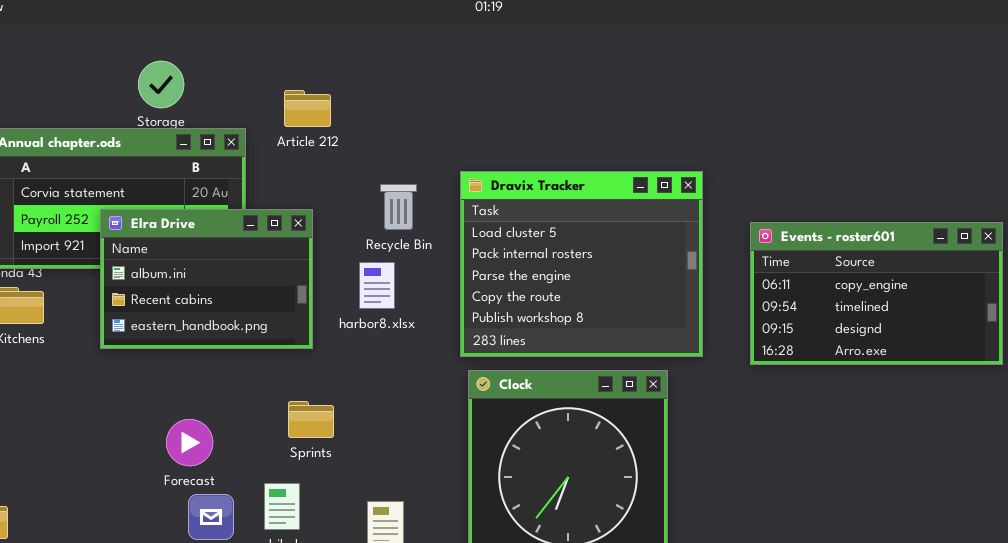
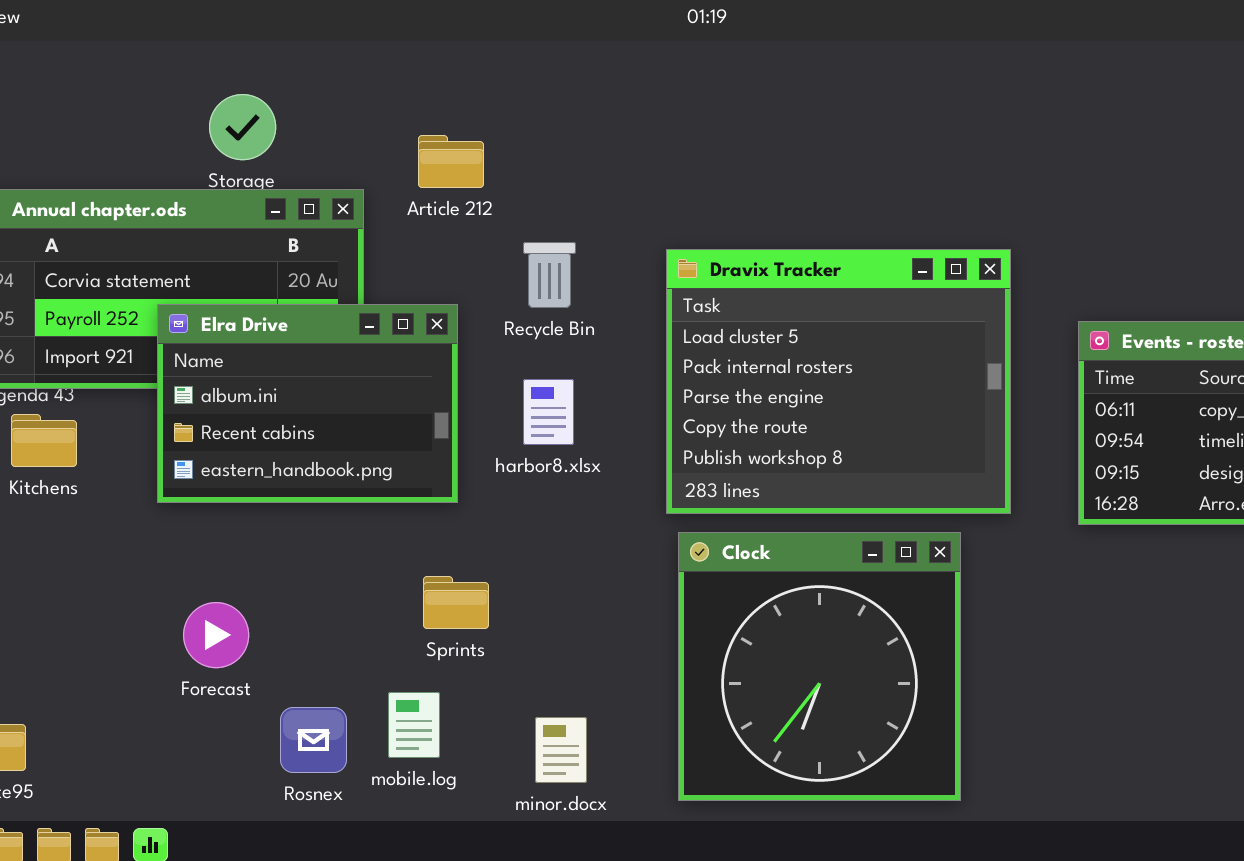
Recycle Bin: [380,184,417,230] -> [523,242,576,308], moved
Forecast: [166,419,213,466] -> [183,602,249,668], moved

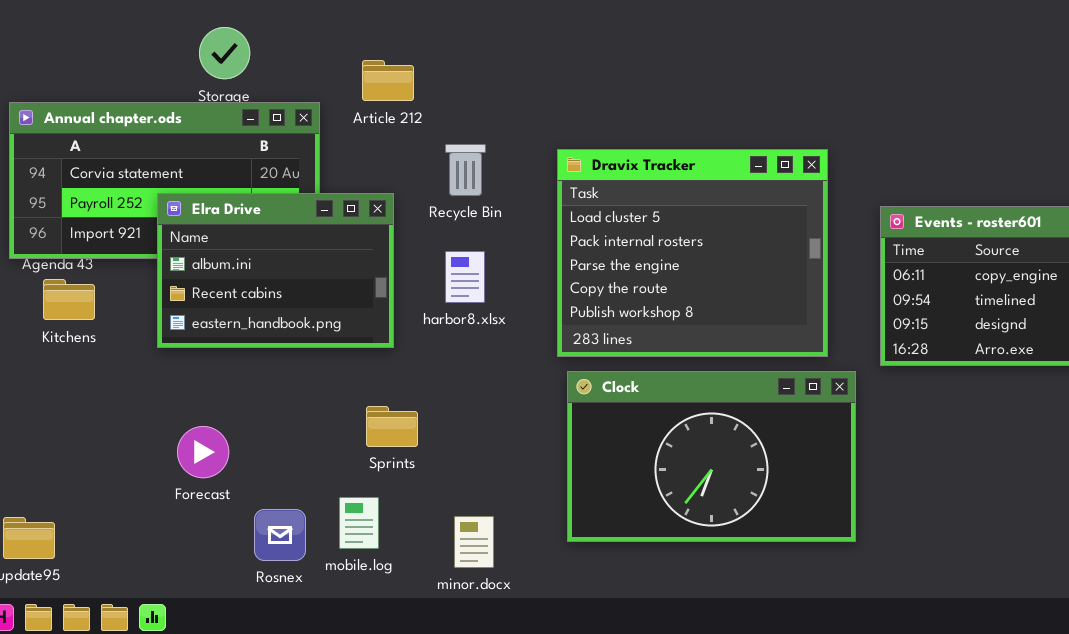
Clock: [678,532,961,801] -> [567,371,856,542], resized

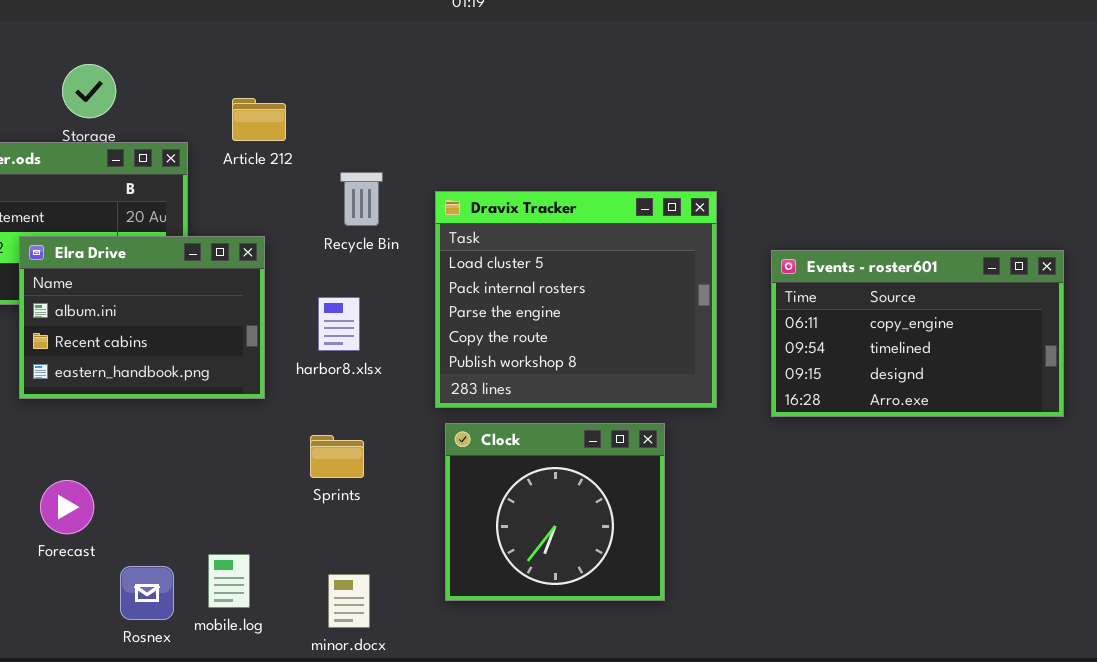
Recycle Bin: [445,144,486,196] -> [340,172,383,226], moved
Clock: [567,371,856,542] -> [445,423,665,601], resized
Sprints: [366,406,418,447] -> [310,435,364,478], moved

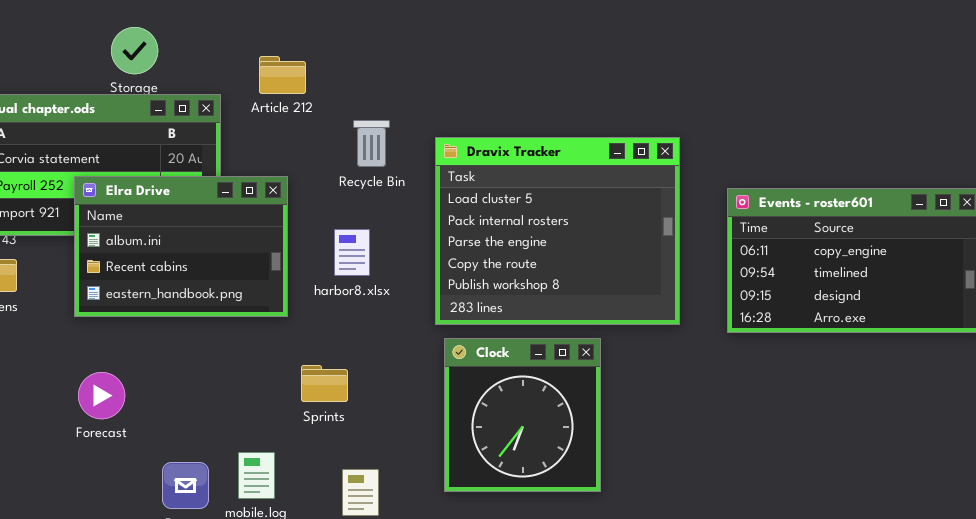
Clock: [445,423,665,601] -> [444,338,601,492], resized
Sprints: [310,435,364,478] -> [301,365,348,402], moved
Forecast: [40,480,94,534] -> [78,372,125,419], moved

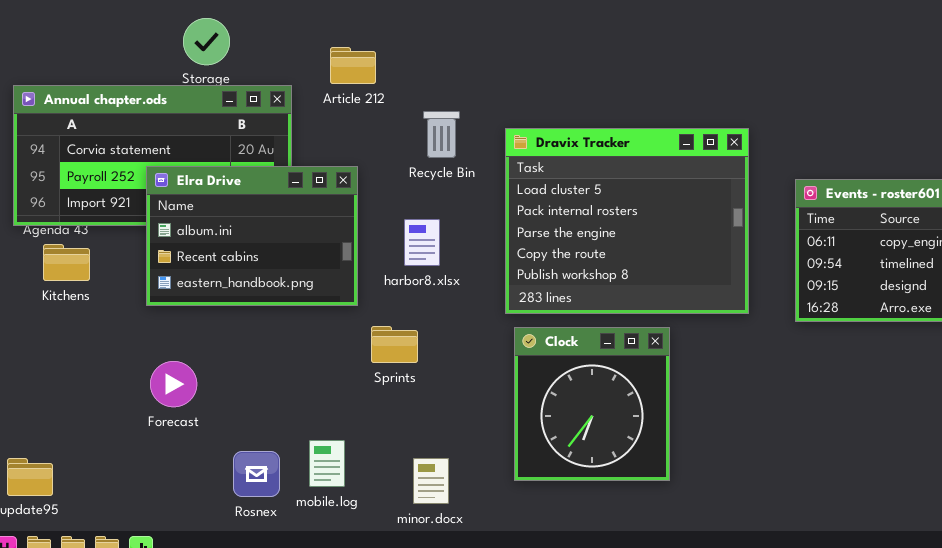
Sprints: [301,365,348,402] -> [371,326,418,363], moved

